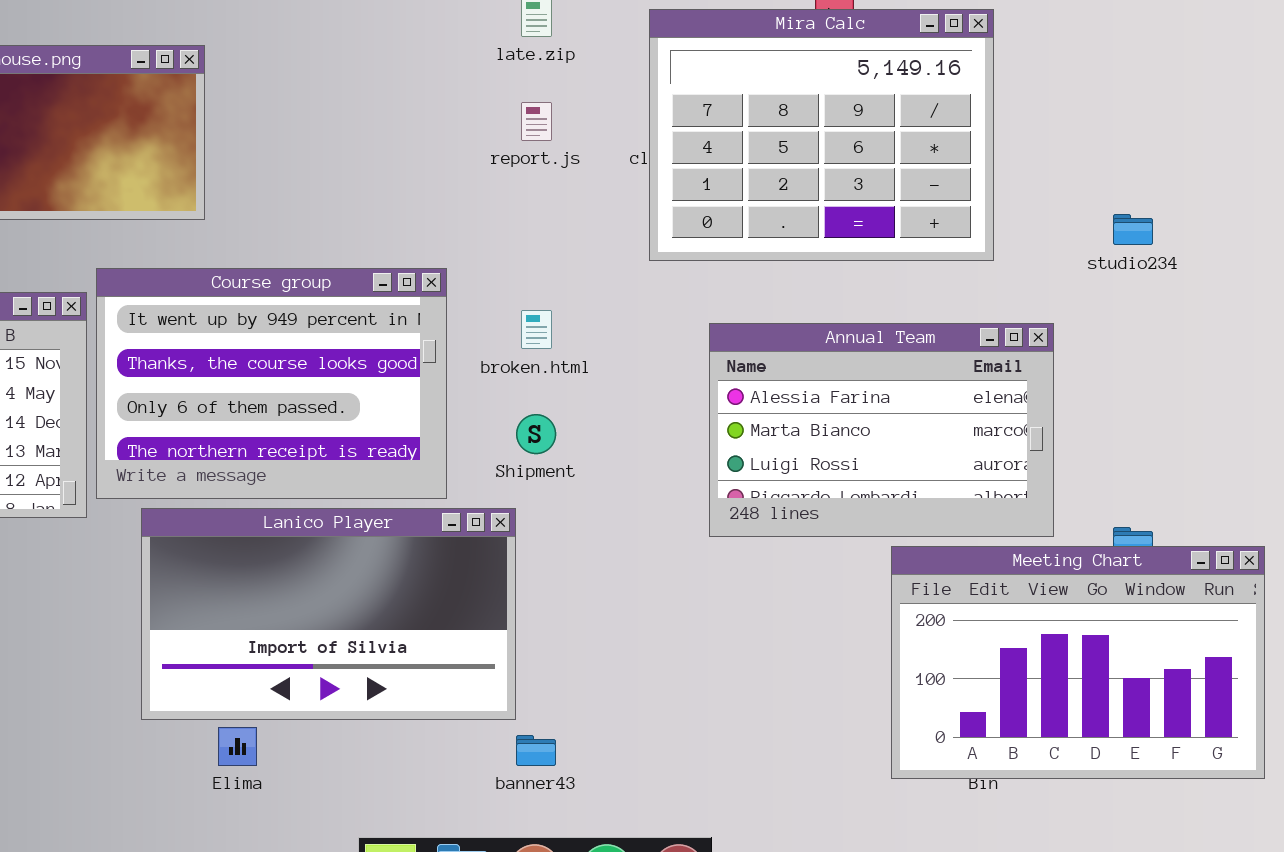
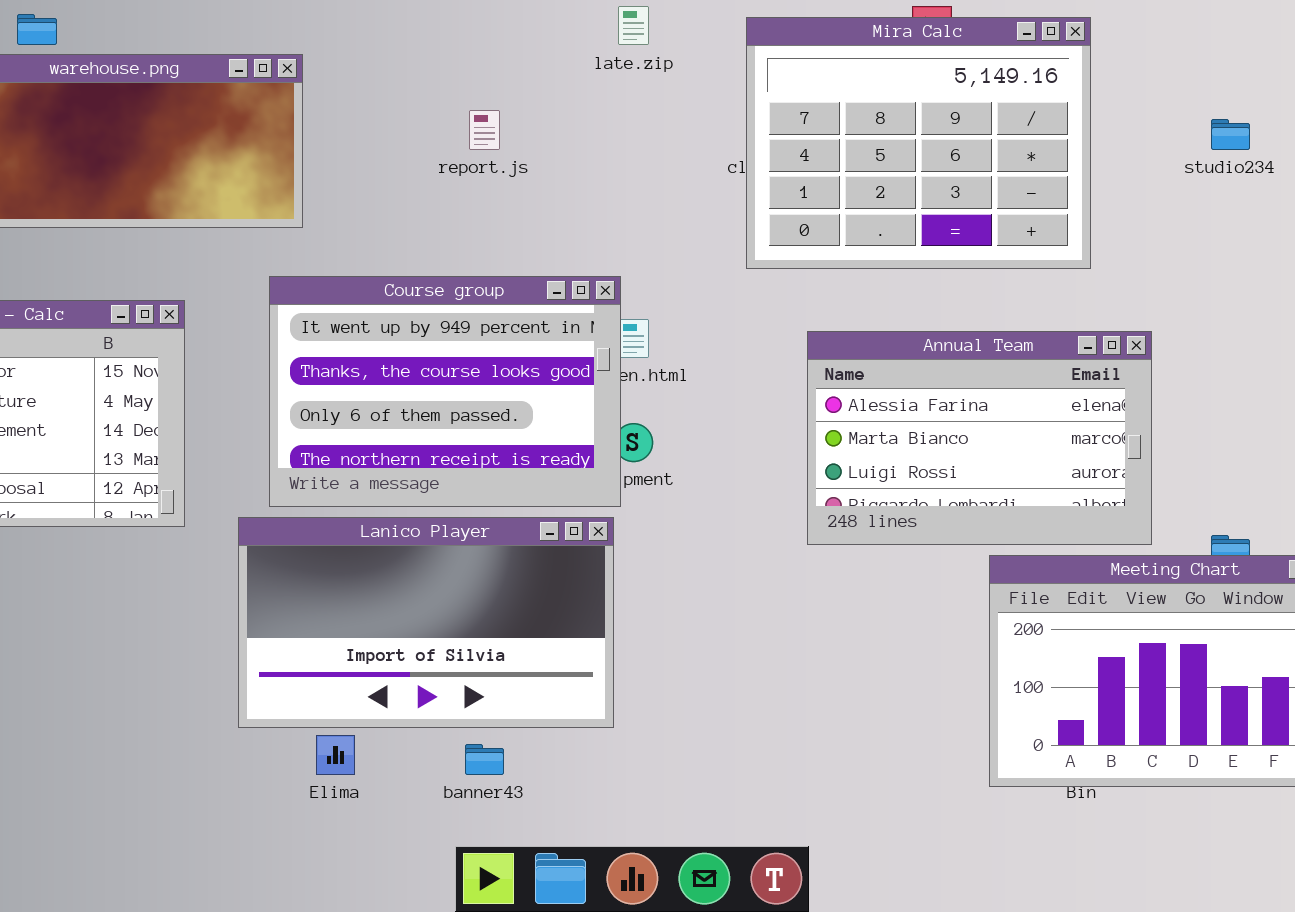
report.js: [521,102,552,141] -> [469,110,500,150], moved
studio234: [1113,214,1153,245] -> [1211,119,1250,150], moved
Course group: [96,268,447,499] -> [269,276,621,507], moved
banner43: [516,735,556,766] -> [465,744,504,775], moved

